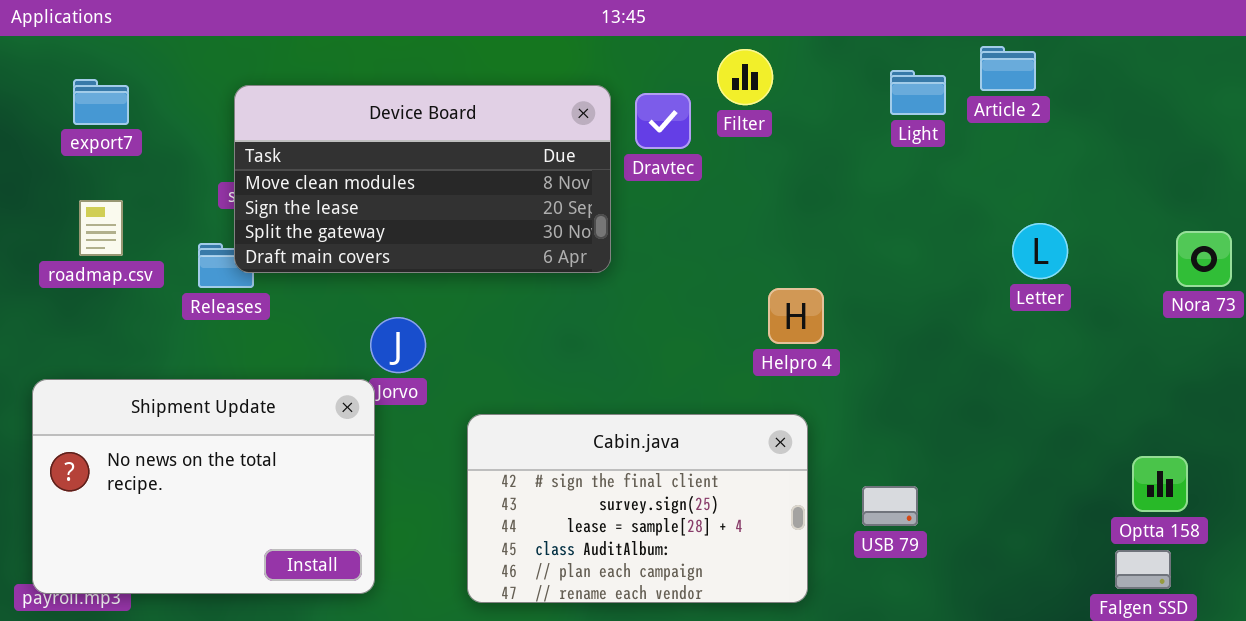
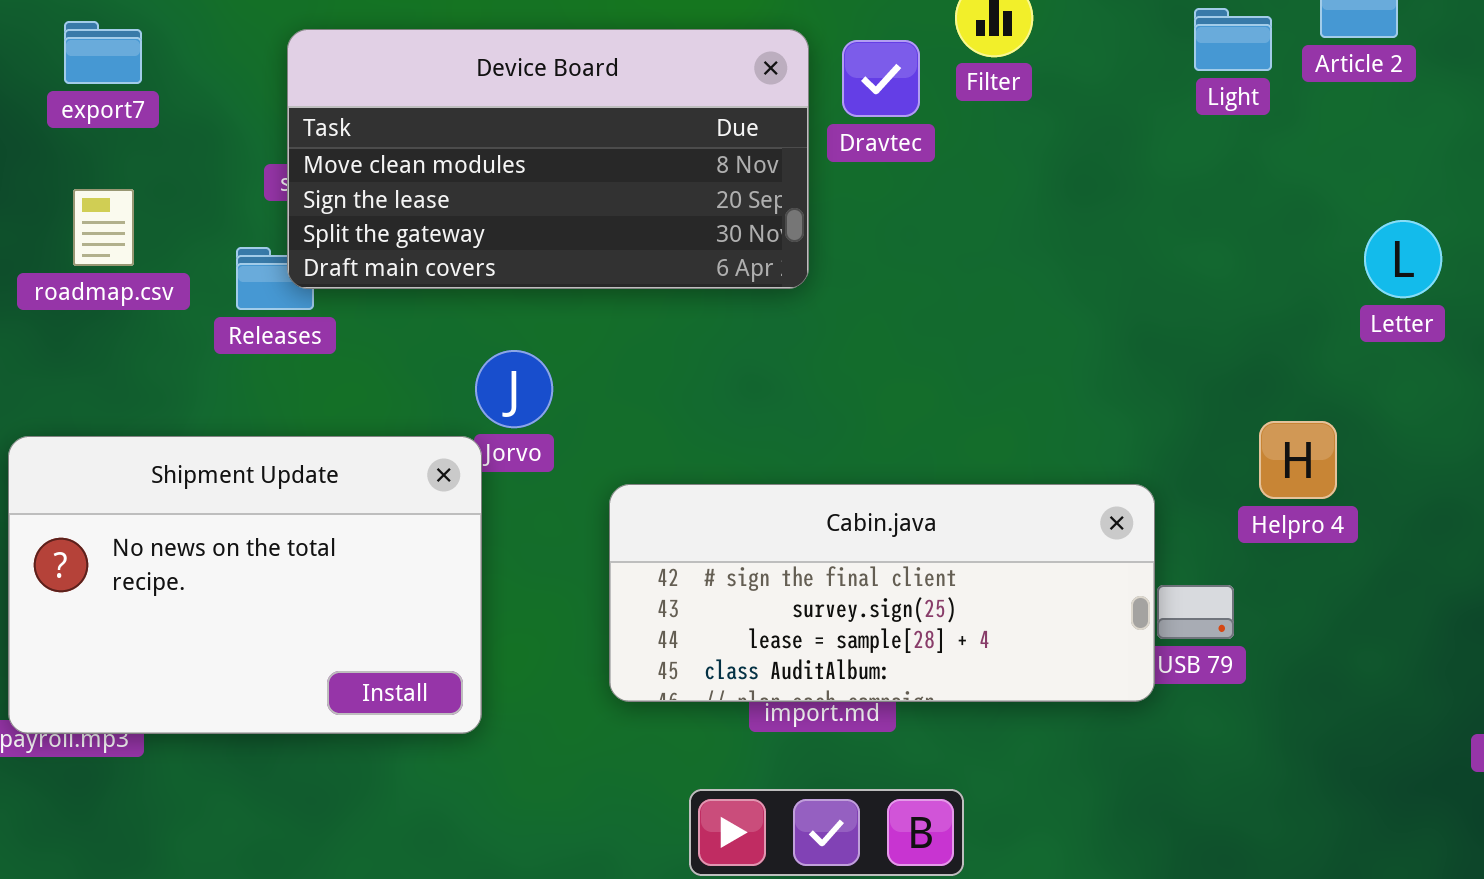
Helpro 4: [768,288,824,344] -> [1259,421,1337,499], moved
Cabin.java: [467,414,808,603] -> [609,484,1155,702], resized

